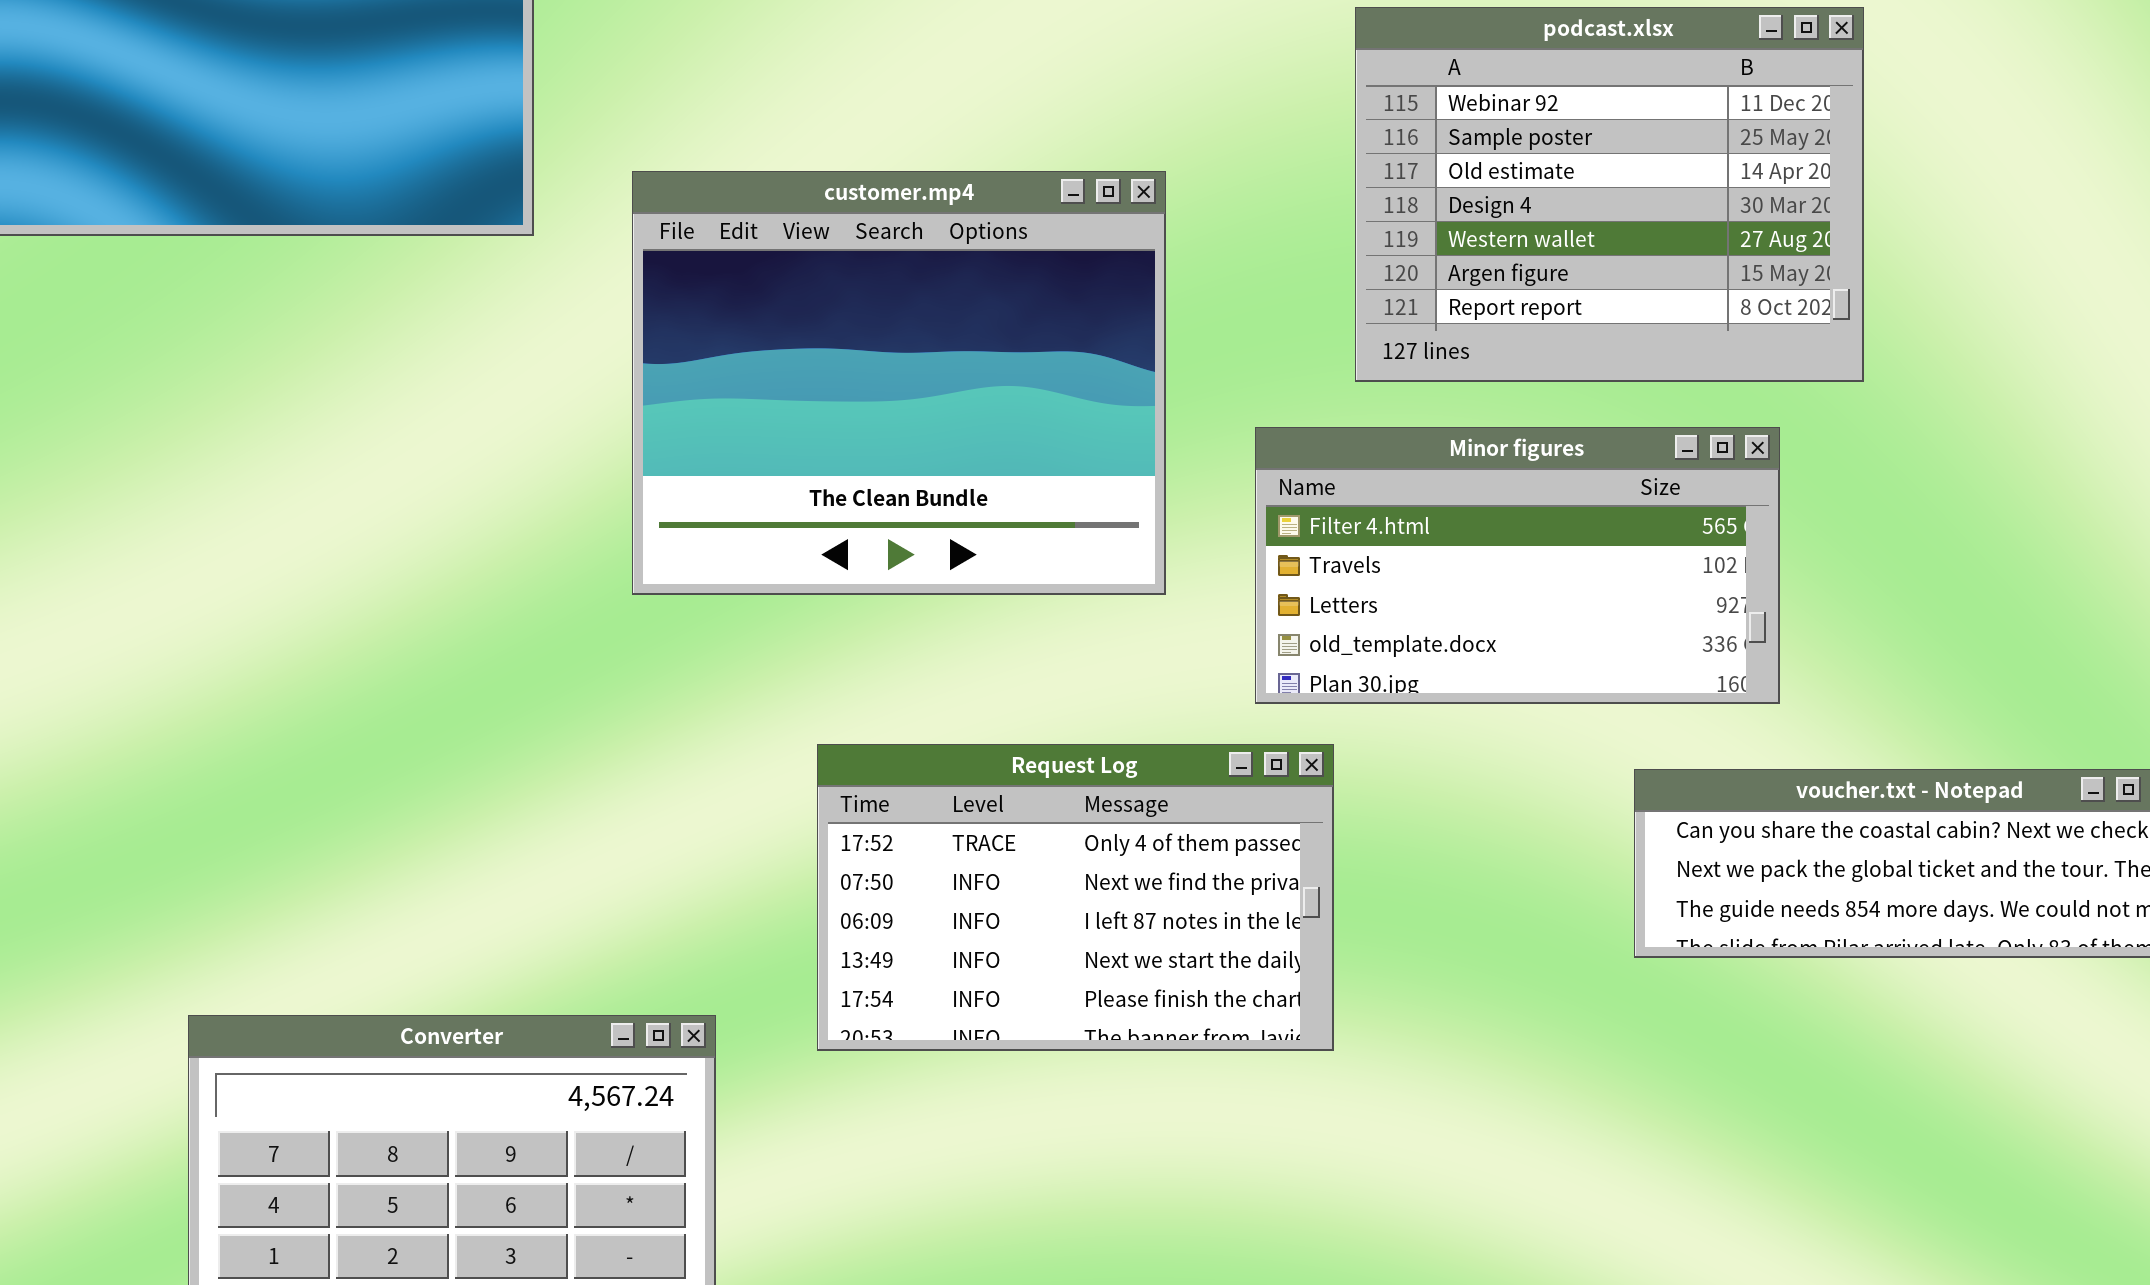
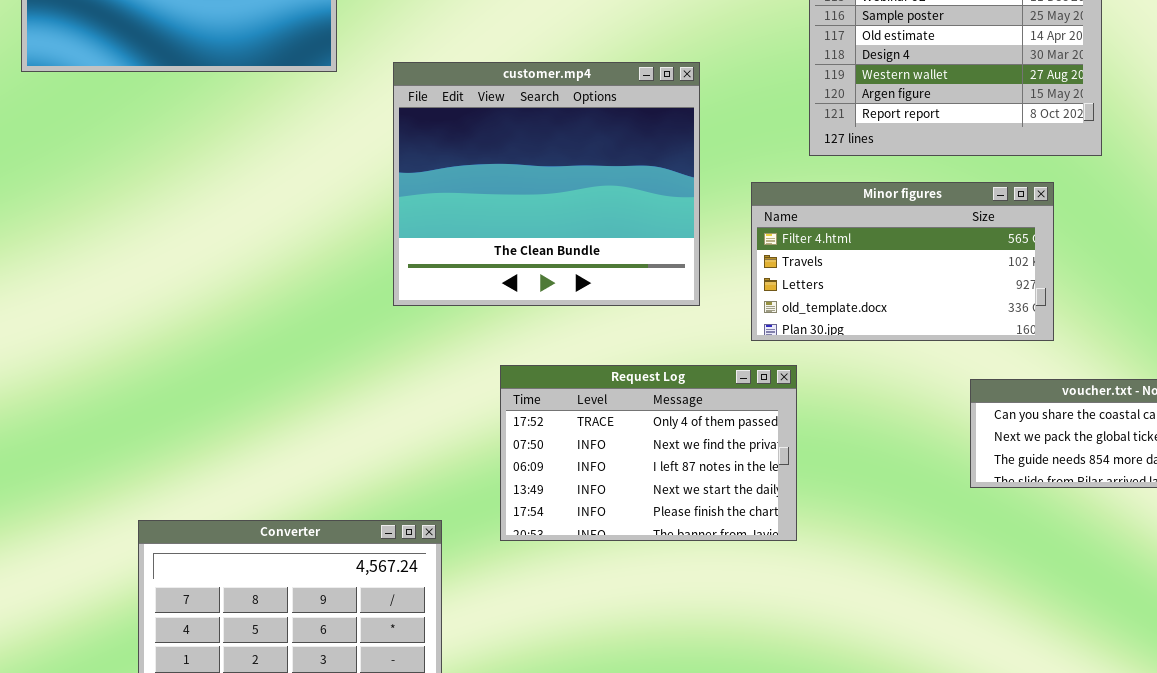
customer.mp4: [632,171,1166,595] -> [393,62,700,306], moved

